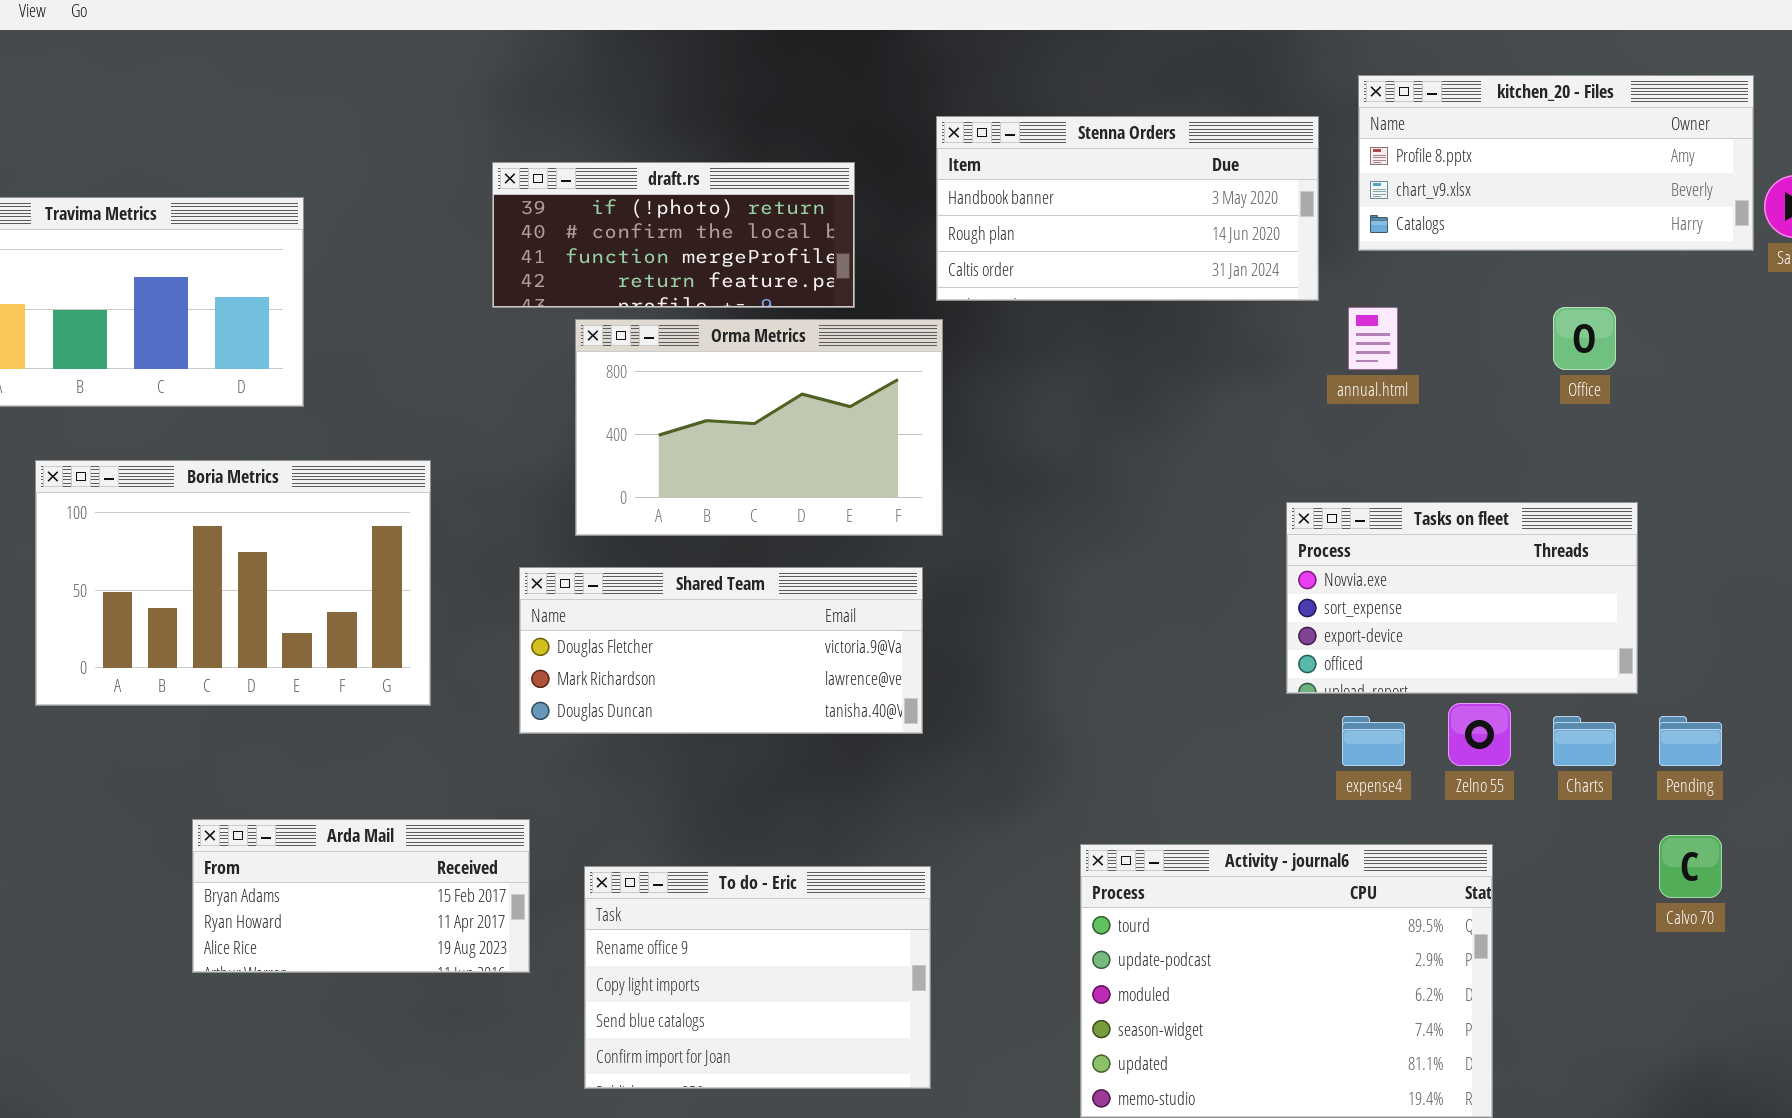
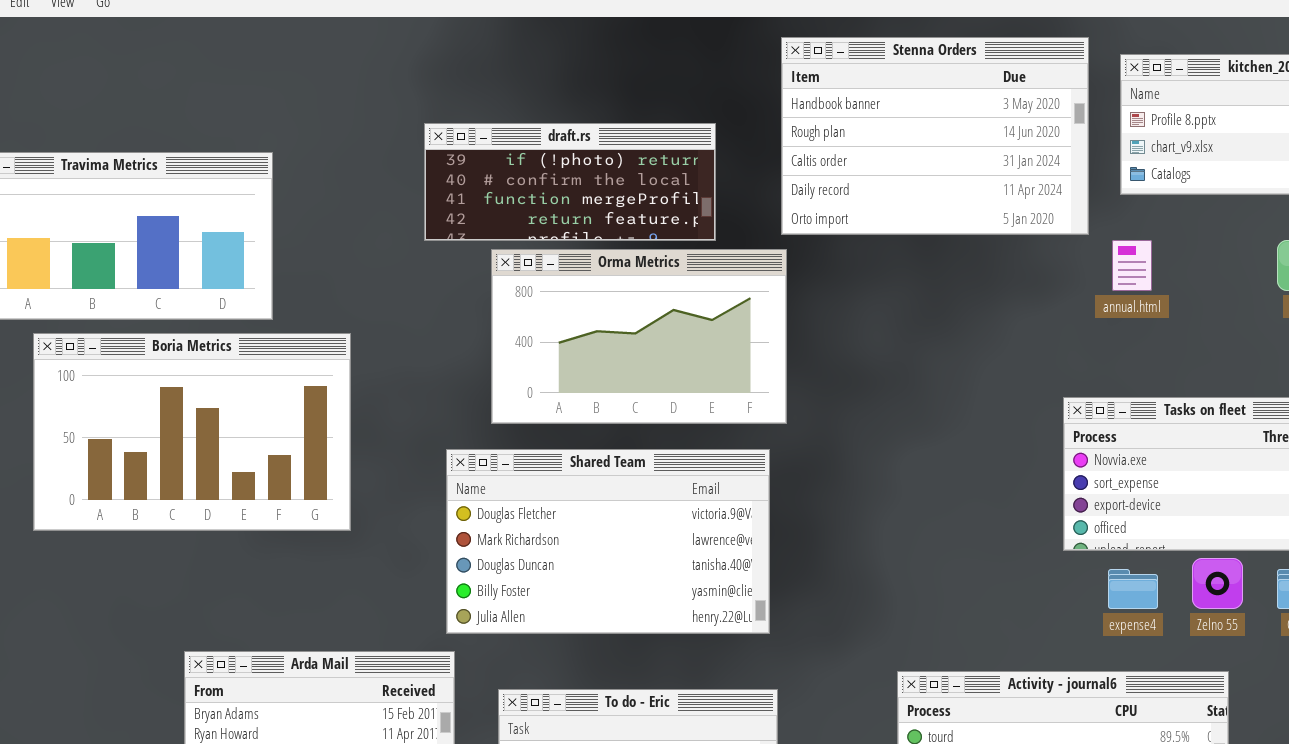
Stenna Orders: [936,116,1319,301] -> [781,37,1089,235], resized
Boria Metrics: [35,460,431,706] -> [33,333,351,531], moved
Shared Team: [519,567,923,734] -> [446,449,770,634], resized

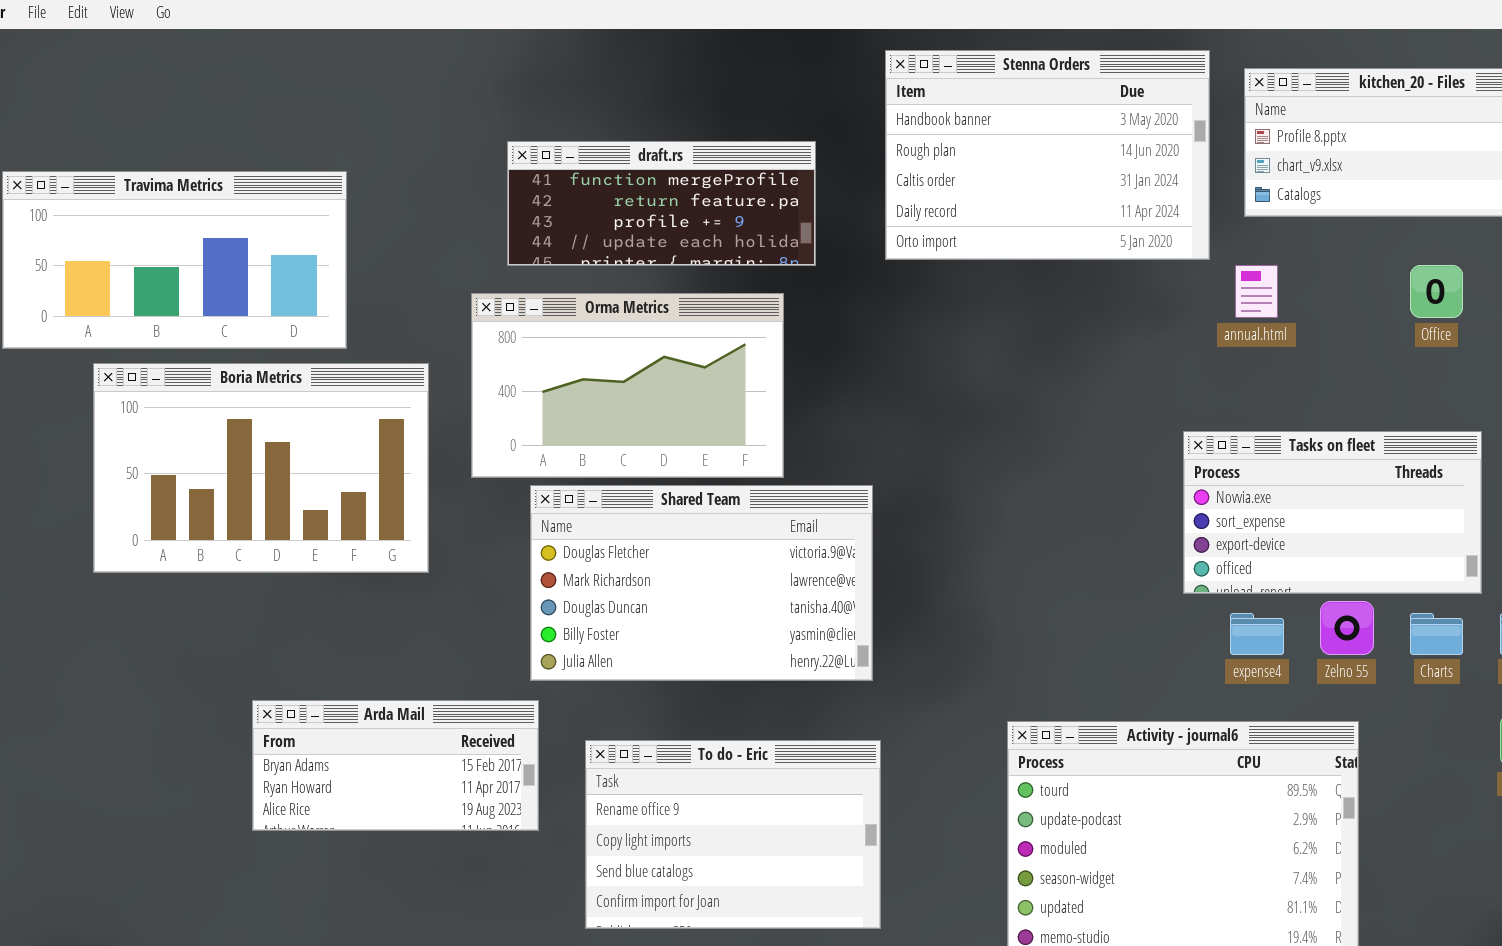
draft.rs: [424,123,716,241] -> [507,141,816,266], scrolled down 2 rows
Orma Metrics: [491,249,787,424] -> [471,293,784,478], moved

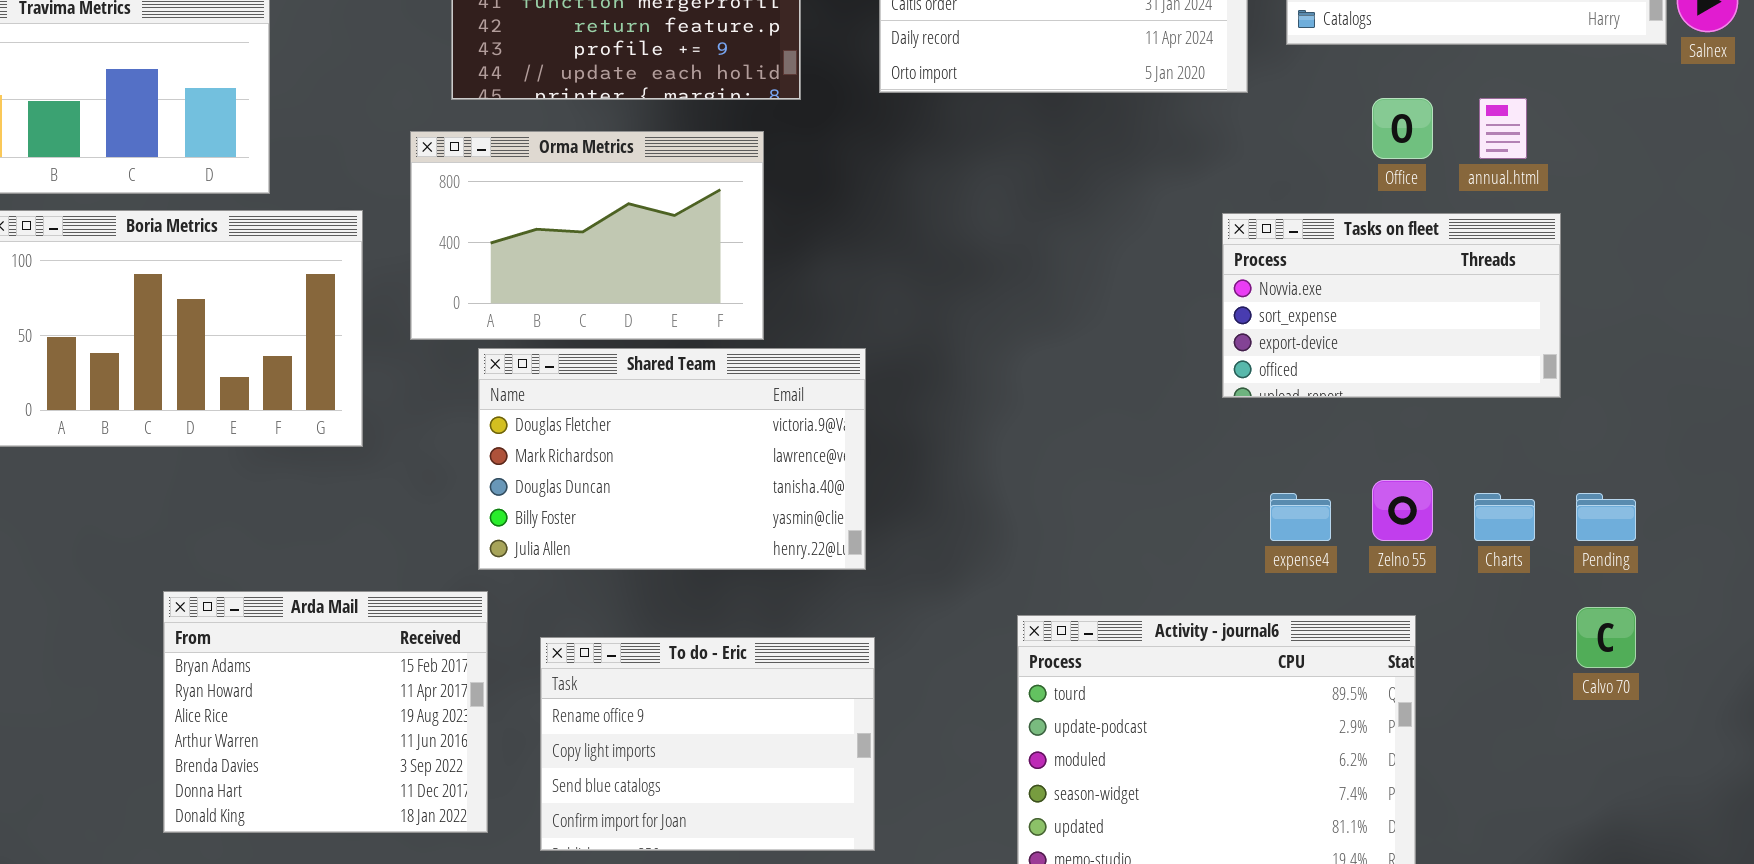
annual.html: [1235,265,1278,318] -> [1479,98,1527,159], moved
Office: [1410,265,1463,318] -> [1372,98,1433,159], moved
Tasks on fleet: [1183,431,1482,594] -> [1222,213,1561,398], moved
Arda Mail: [252,700,539,831] -> [163,591,488,833], resized

